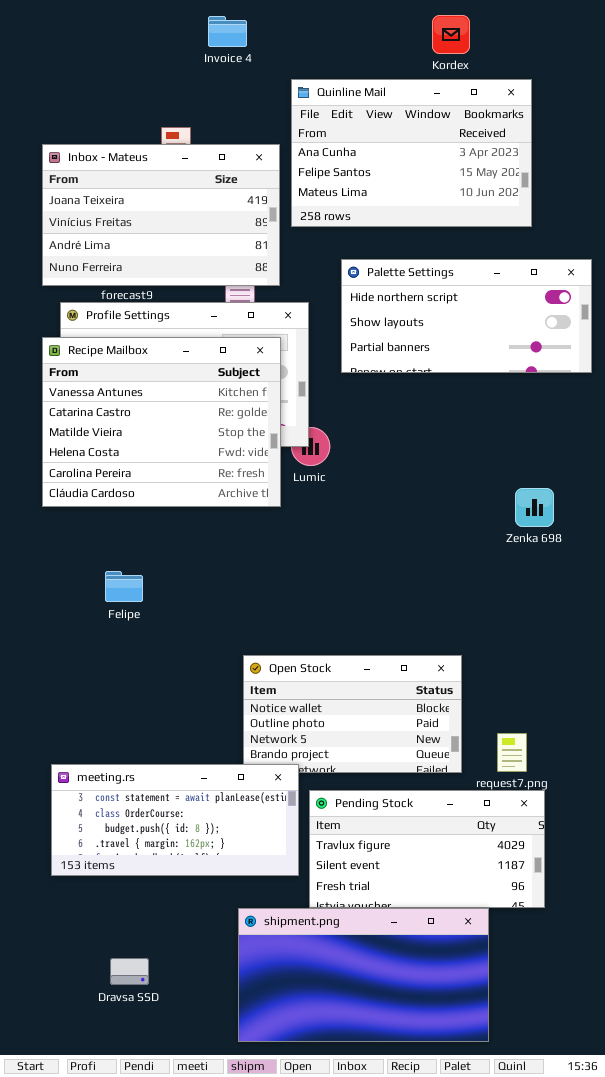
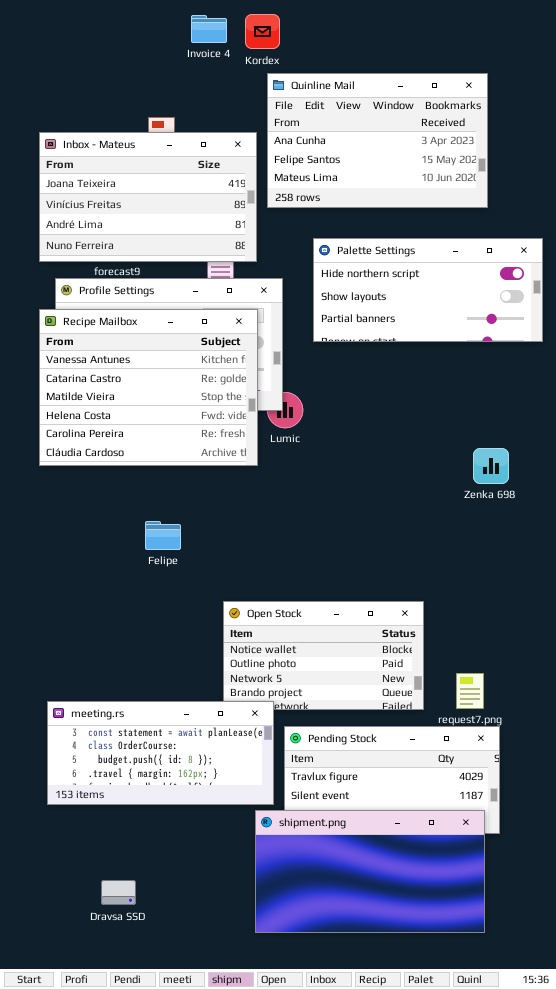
Kordex: [432,15,470,54] -> [245,14,280,49], moved
Felipe: [105,571,143,602] -> [145,521,181,550], moved
shipment.png: [238,908,489,1042] -> [255,810,485,933], moved

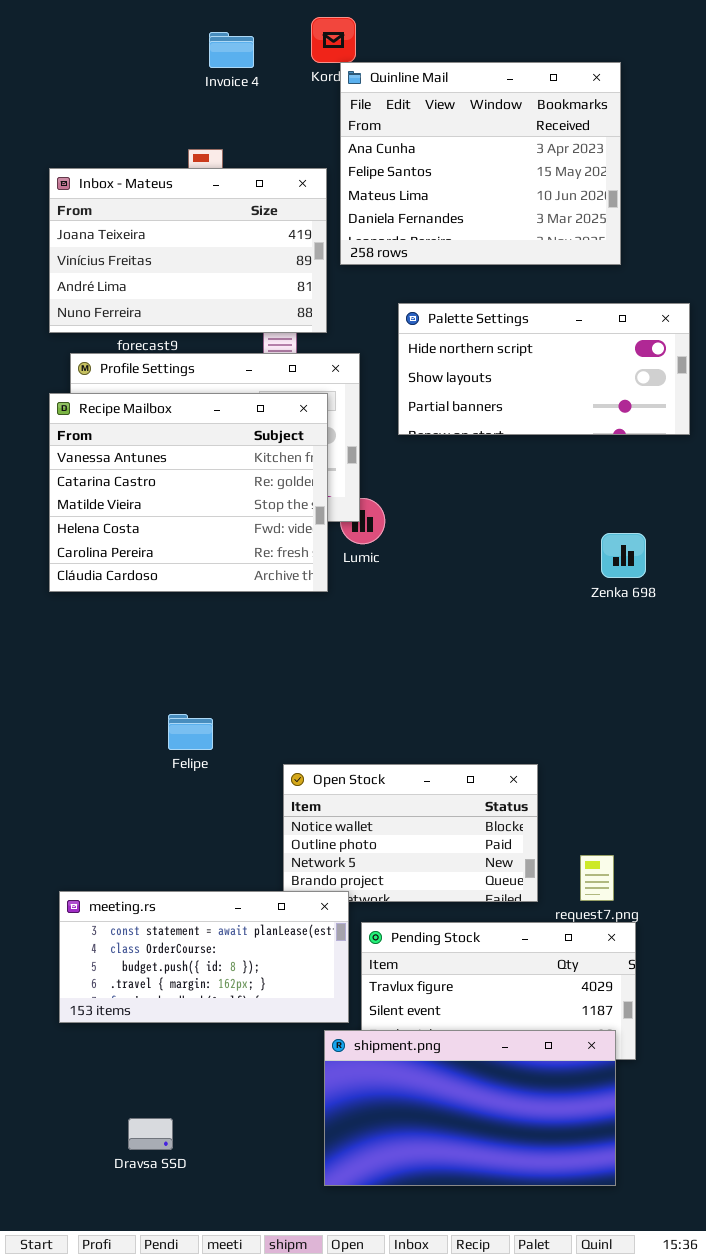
Invoice 4: [191,15,227,43] -> [209,32,254,68], moved
Quinline Mail: [267,73,488,208] -> [340,62,621,265], resized
Zenka 698: [473,448,509,484] -> [601,533,646,578], moved
Felipe: [145,521,181,550] -> [168,714,213,750], moved

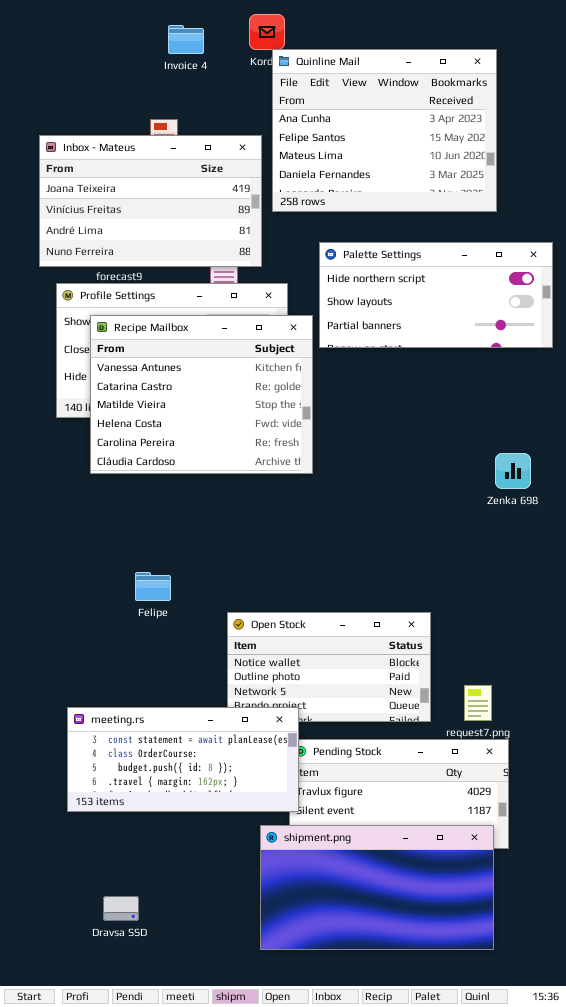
Recipe Mailbox: [49,393,328,592] -> [90,315,313,474], moved
Zenka 698: [601,533,646,578] -> [495,453,531,489], moved
meeting.rs: [59,891,349,1023] -> [67,707,299,812], moved

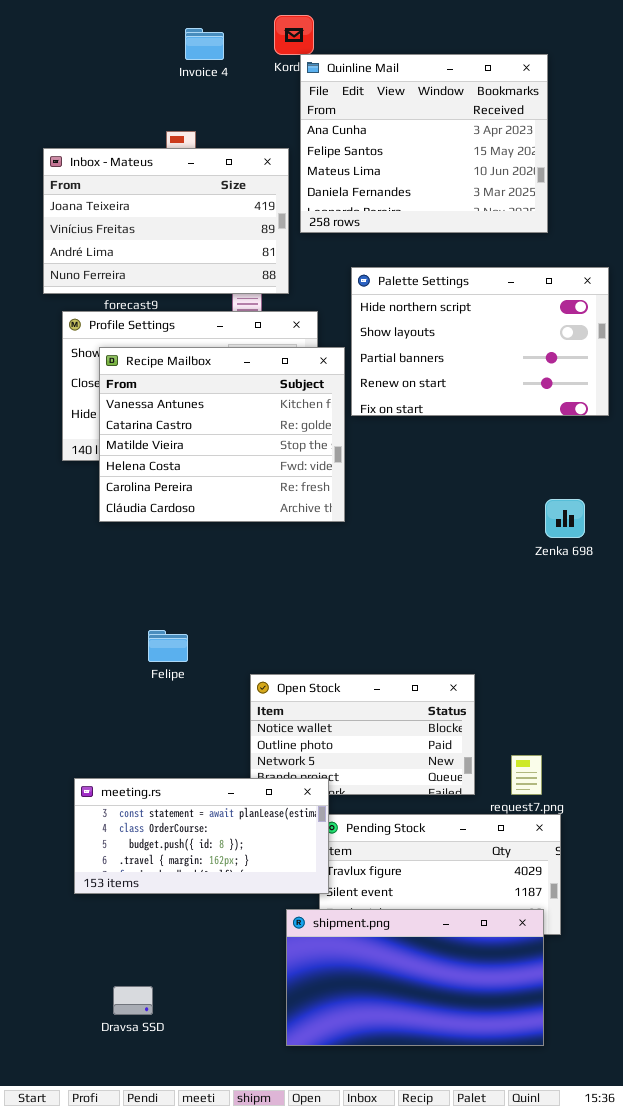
Palette Settings: [319,242,553,348] -> [351,267,609,416], resized

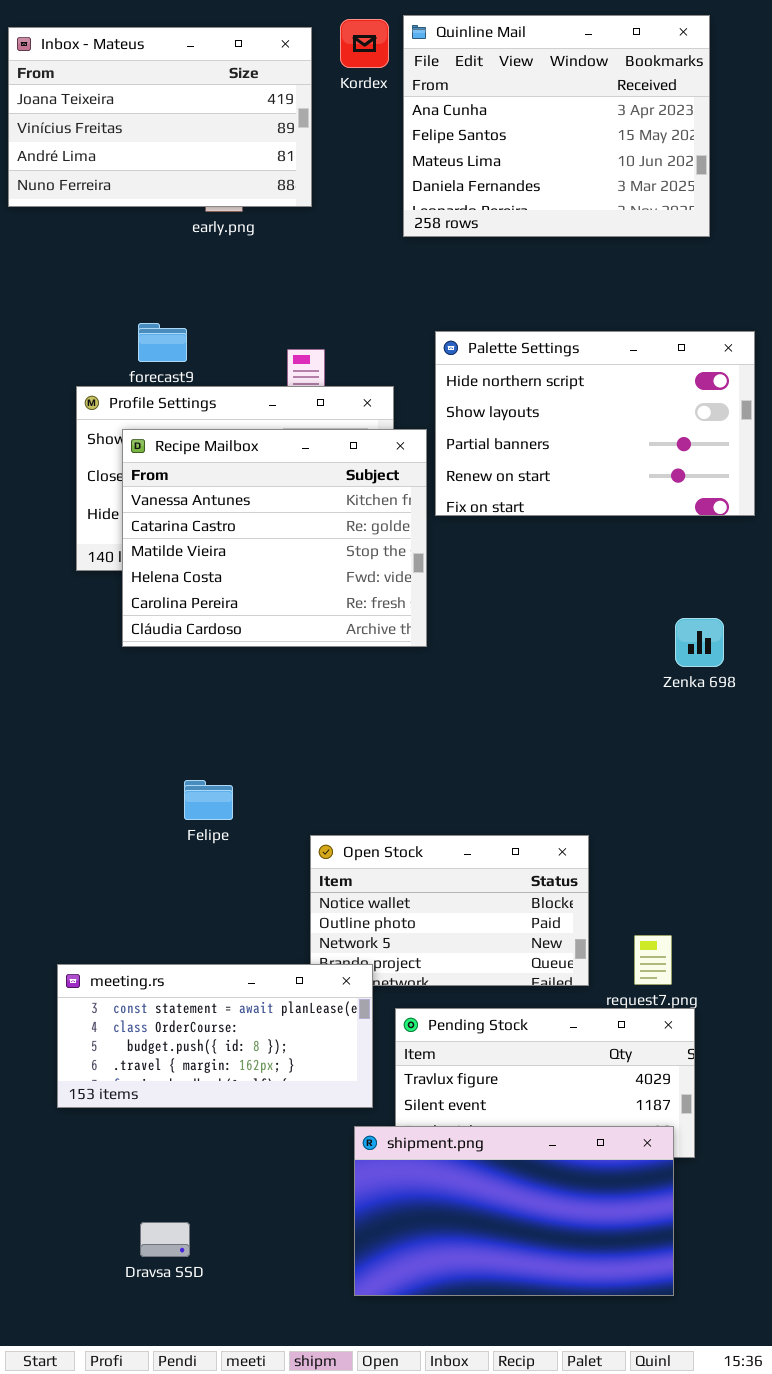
Quinline Mail: [300,54,548,233] -> [403,15,710,237], moved
Inbox - Mateus: [43,148,289,294] -> [8,27,312,207], moved
meeting.rs: [74,778,329,894] -> [57,964,373,1108], moved

